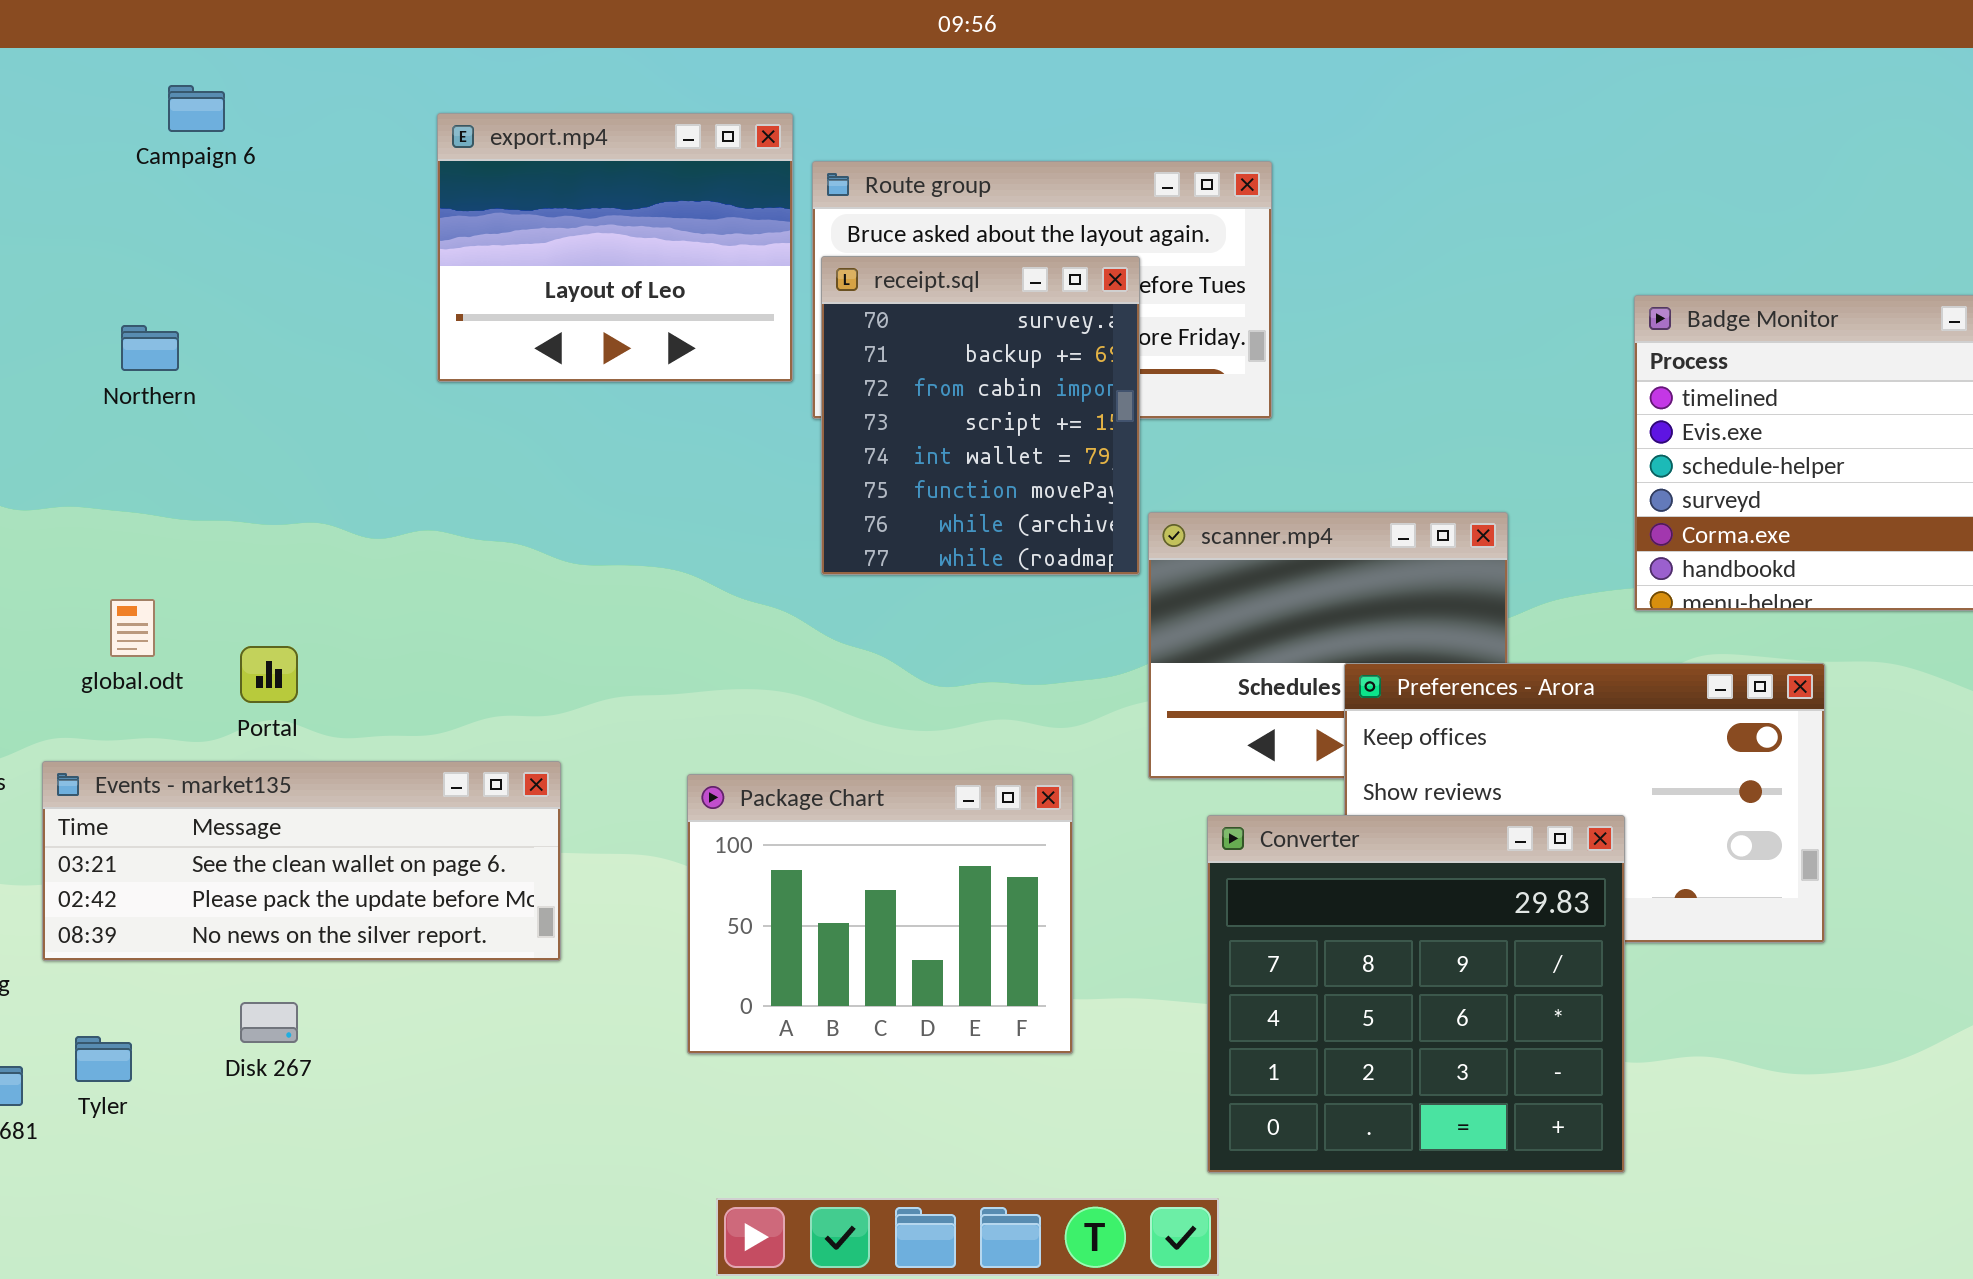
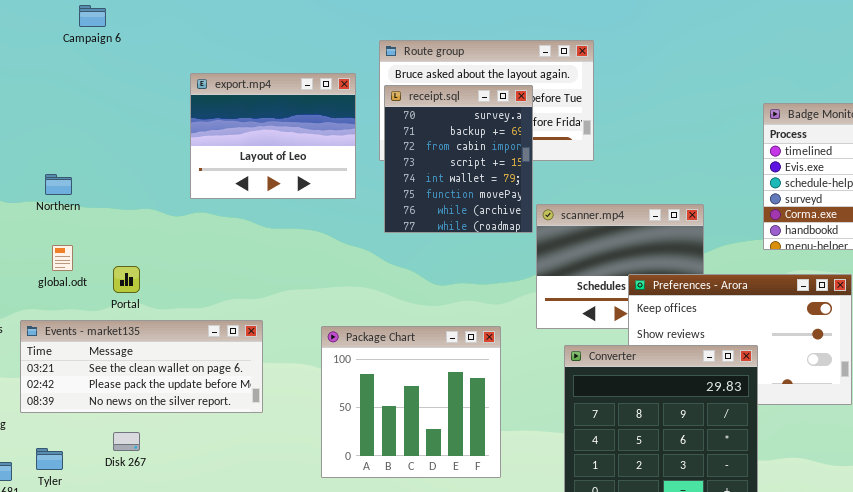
export.mp4: [437,113,793,382] -> [190,73,356,199], moved
Northern: [121,325,179,371] -> [45,174,72,195], moved
Package Chart: [687,774,1073,1054] -> [321,326,501,478], resized

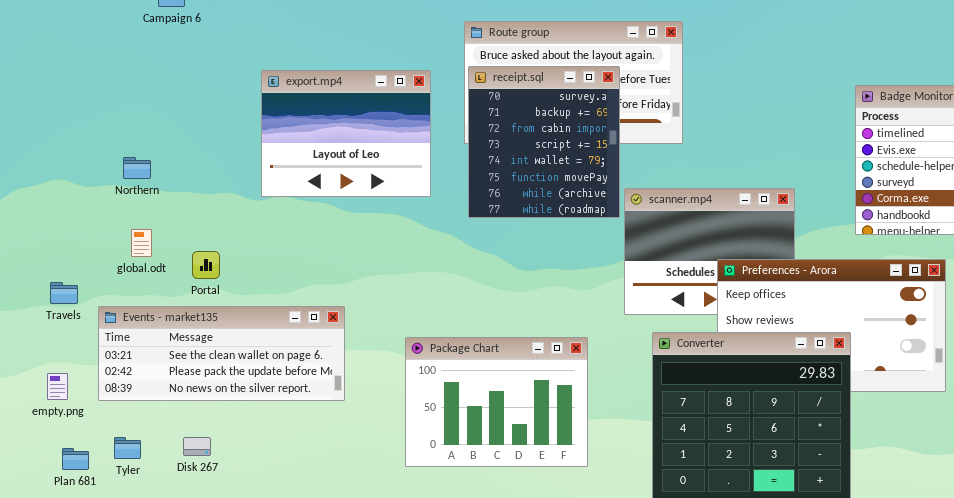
export.mp4: [190,73,356,199] -> [261,70,431,197], moved
Package Chart: [321,326,501,478] -> [405,337,588,467], resized
Disk 267: [113,432,140,451] -> [183,437,211,456], moved

